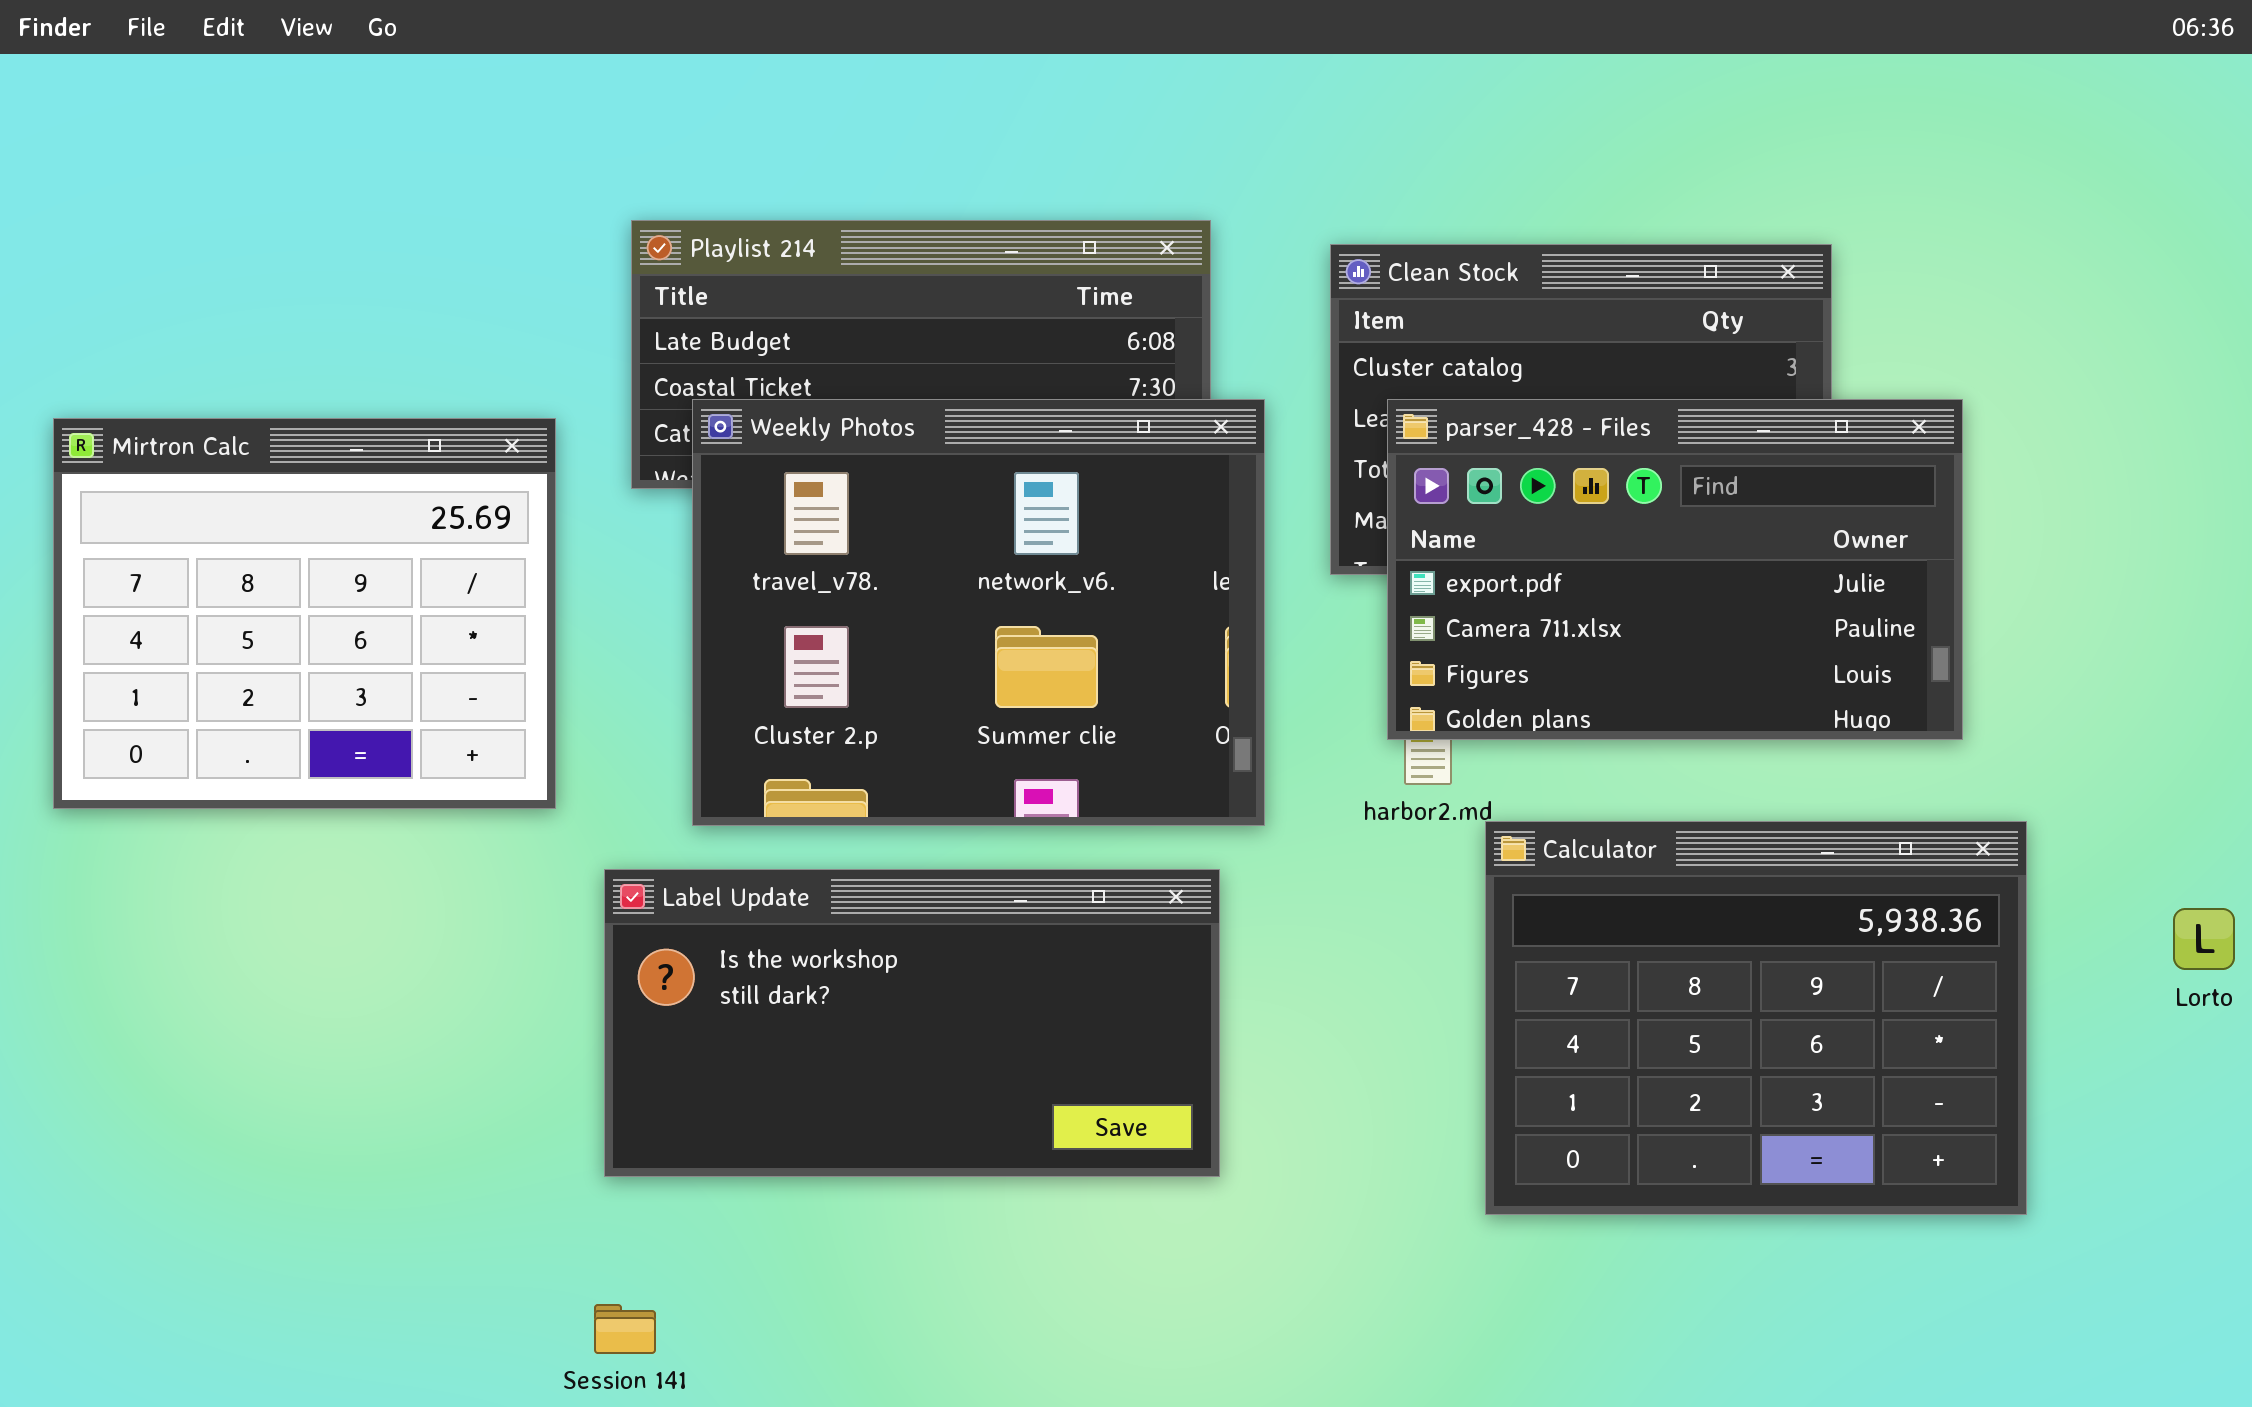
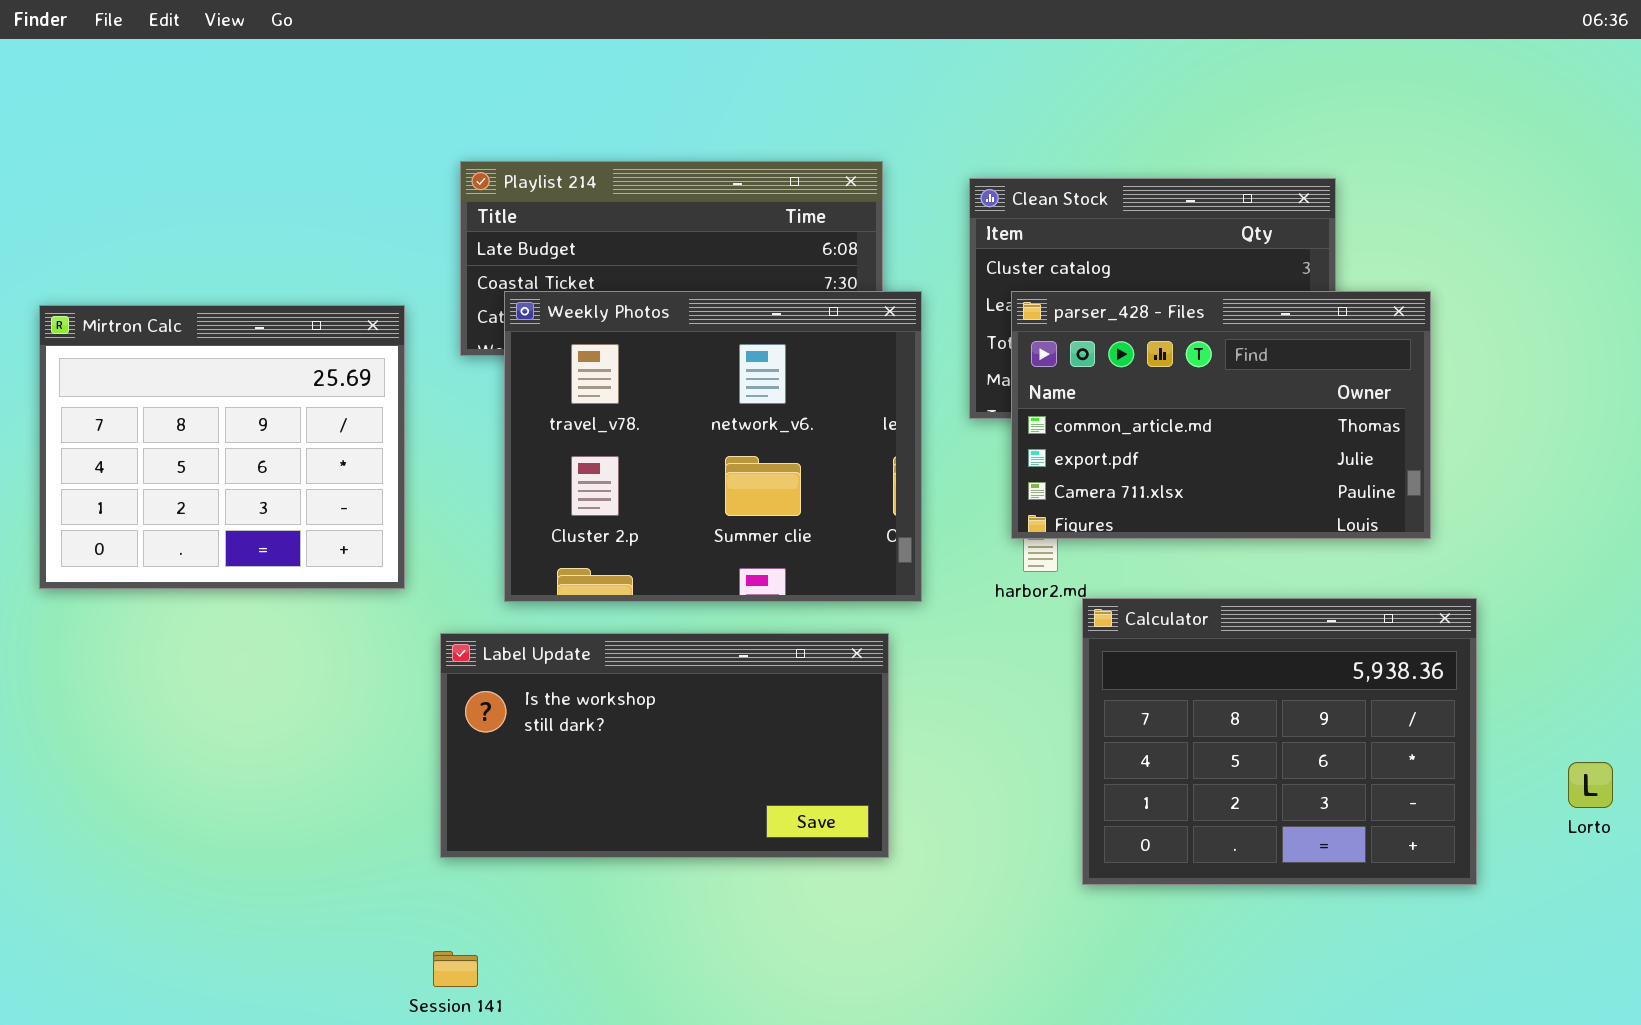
parser_428 - Files: [1387,399,1963,740] -> [1011,291,1431,539], scrolled up 1 row
Lorto: [2173,908,2235,970] -> [1568,762,1613,808], moved

